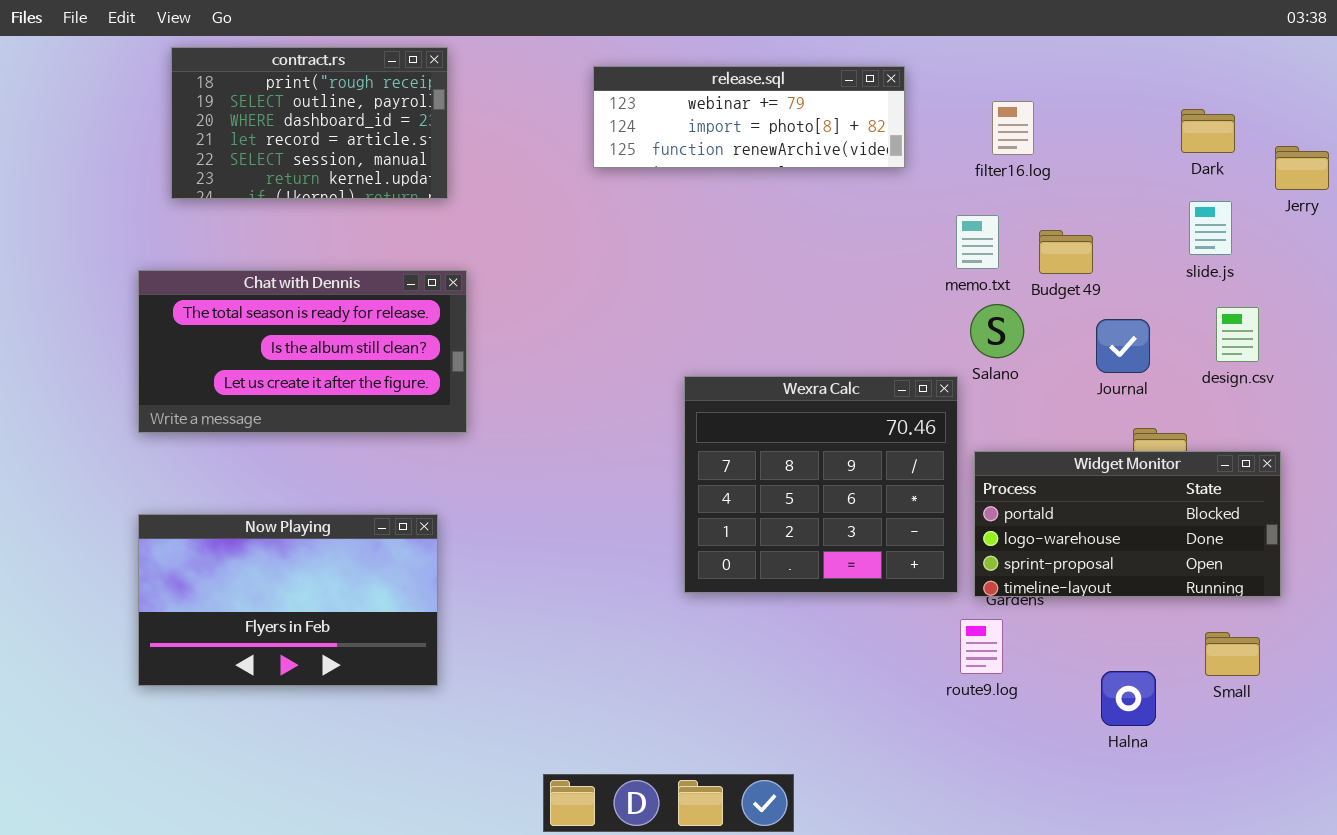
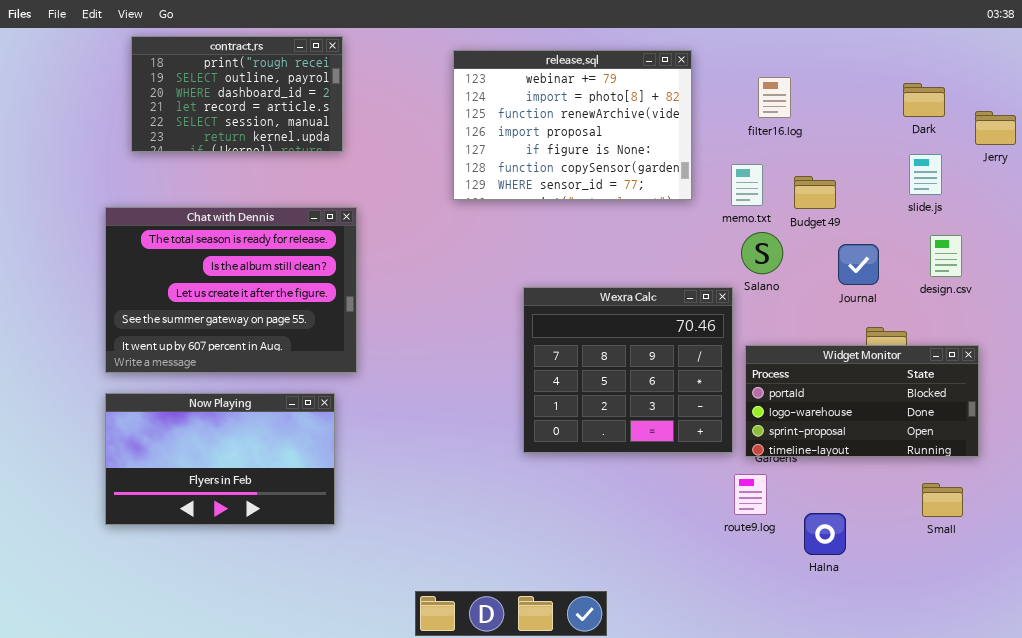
release.sql: [593,66,905,168] -> [453,50,692,200], resized
Chat with Dennis: [138,270,467,433] -> [105,207,357,373], resized
Halna: [1101,671,1156,726] -> [804,513,846,555], moved

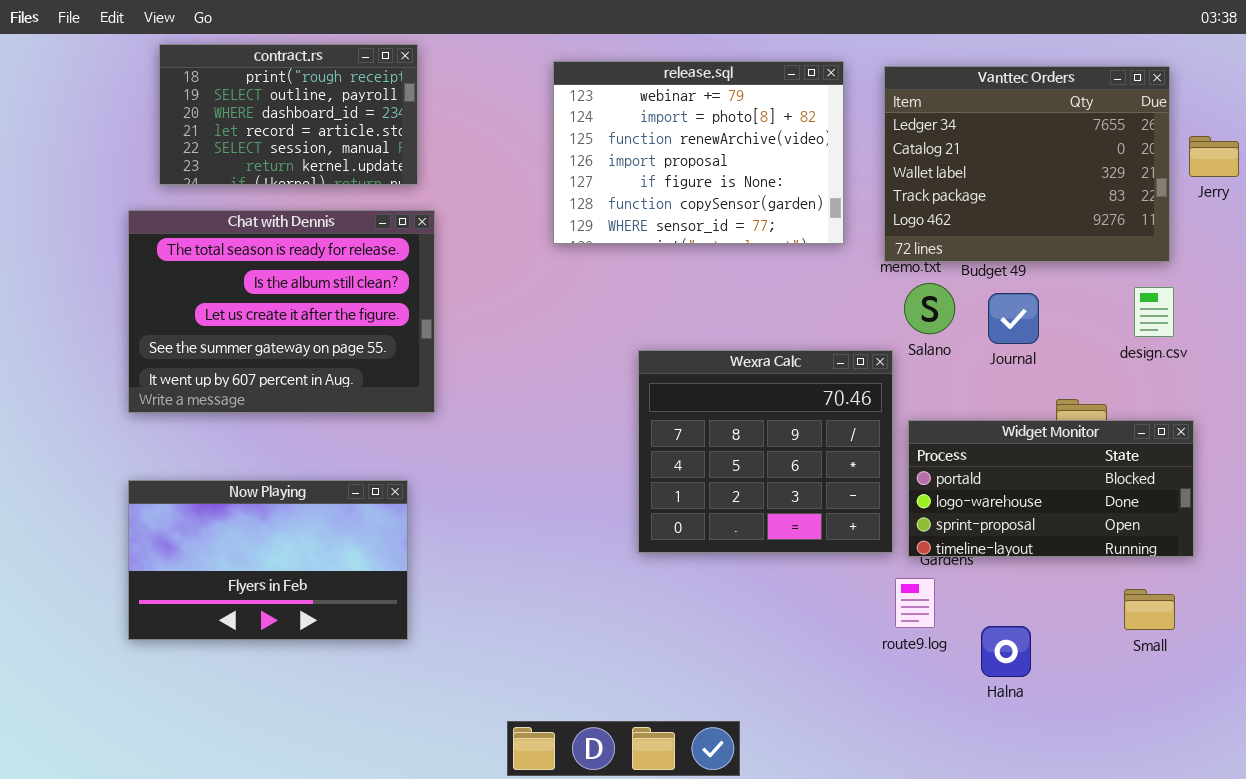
Vanttec Orders: none -> [884,66,1170,262], opened
Chat with Dennis: [105,207,357,373] -> [128,210,435,413], moved
Journal: [838,244,879,285] -> [988,293,1039,344], moved

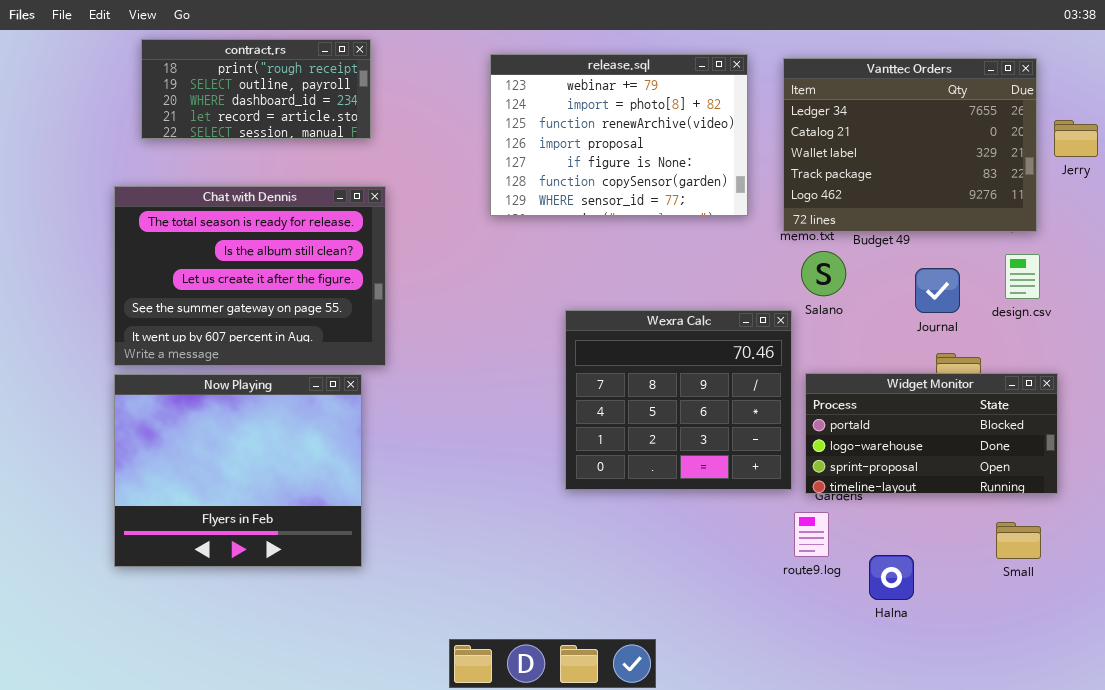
contract.rs: [159,44,418,185] -> [141,39,371,139], resized
Journal: [988,293,1039,344] -> [915,268,960,313], moved
Now Playing: [128,480,408,640] -> [114,374,362,567], resized

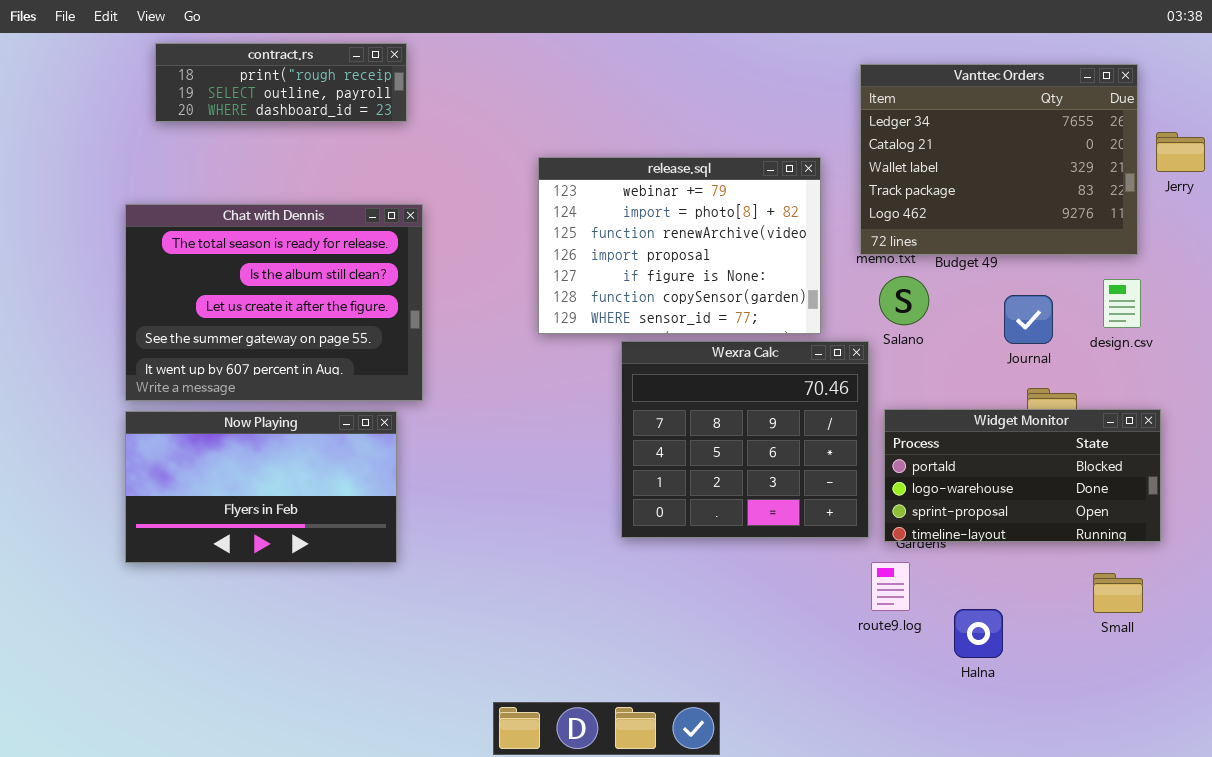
contract.rs: [141,39,371,139] -> [155,43,407,122], resized
release.sql: [490,54,748,216] -> [538,157,821,334], moved
Now Playing: [114,374,362,567] -> [125,411,397,563], resized

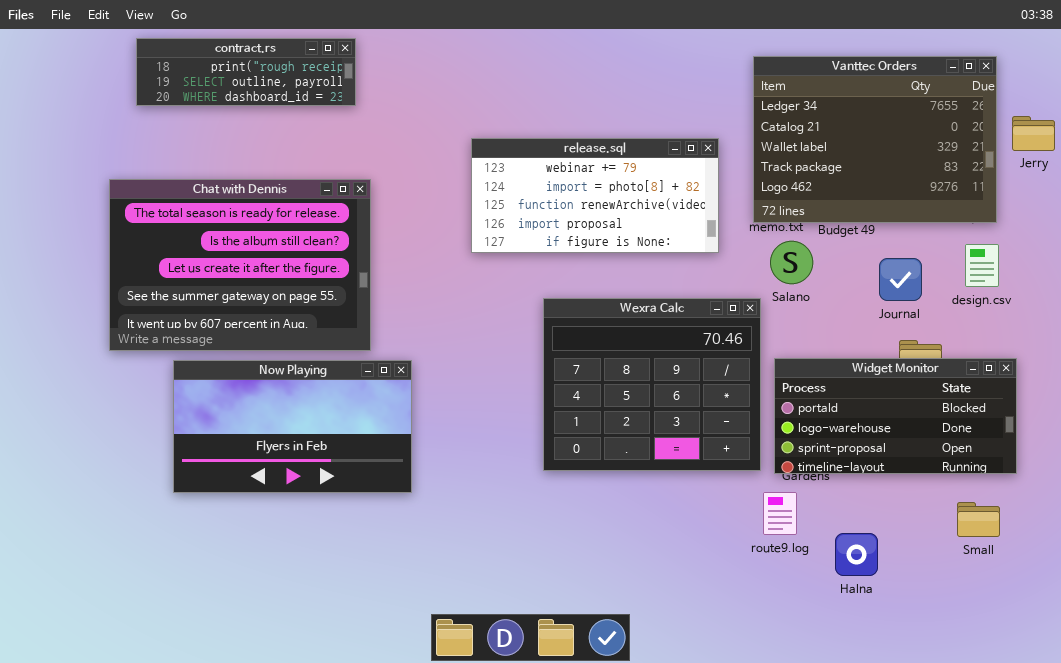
release.sql: [538,157,821,334] -> [471,138,719,253], resized
Now Playing: [125,411,397,563] -> [173,360,412,493], moved

